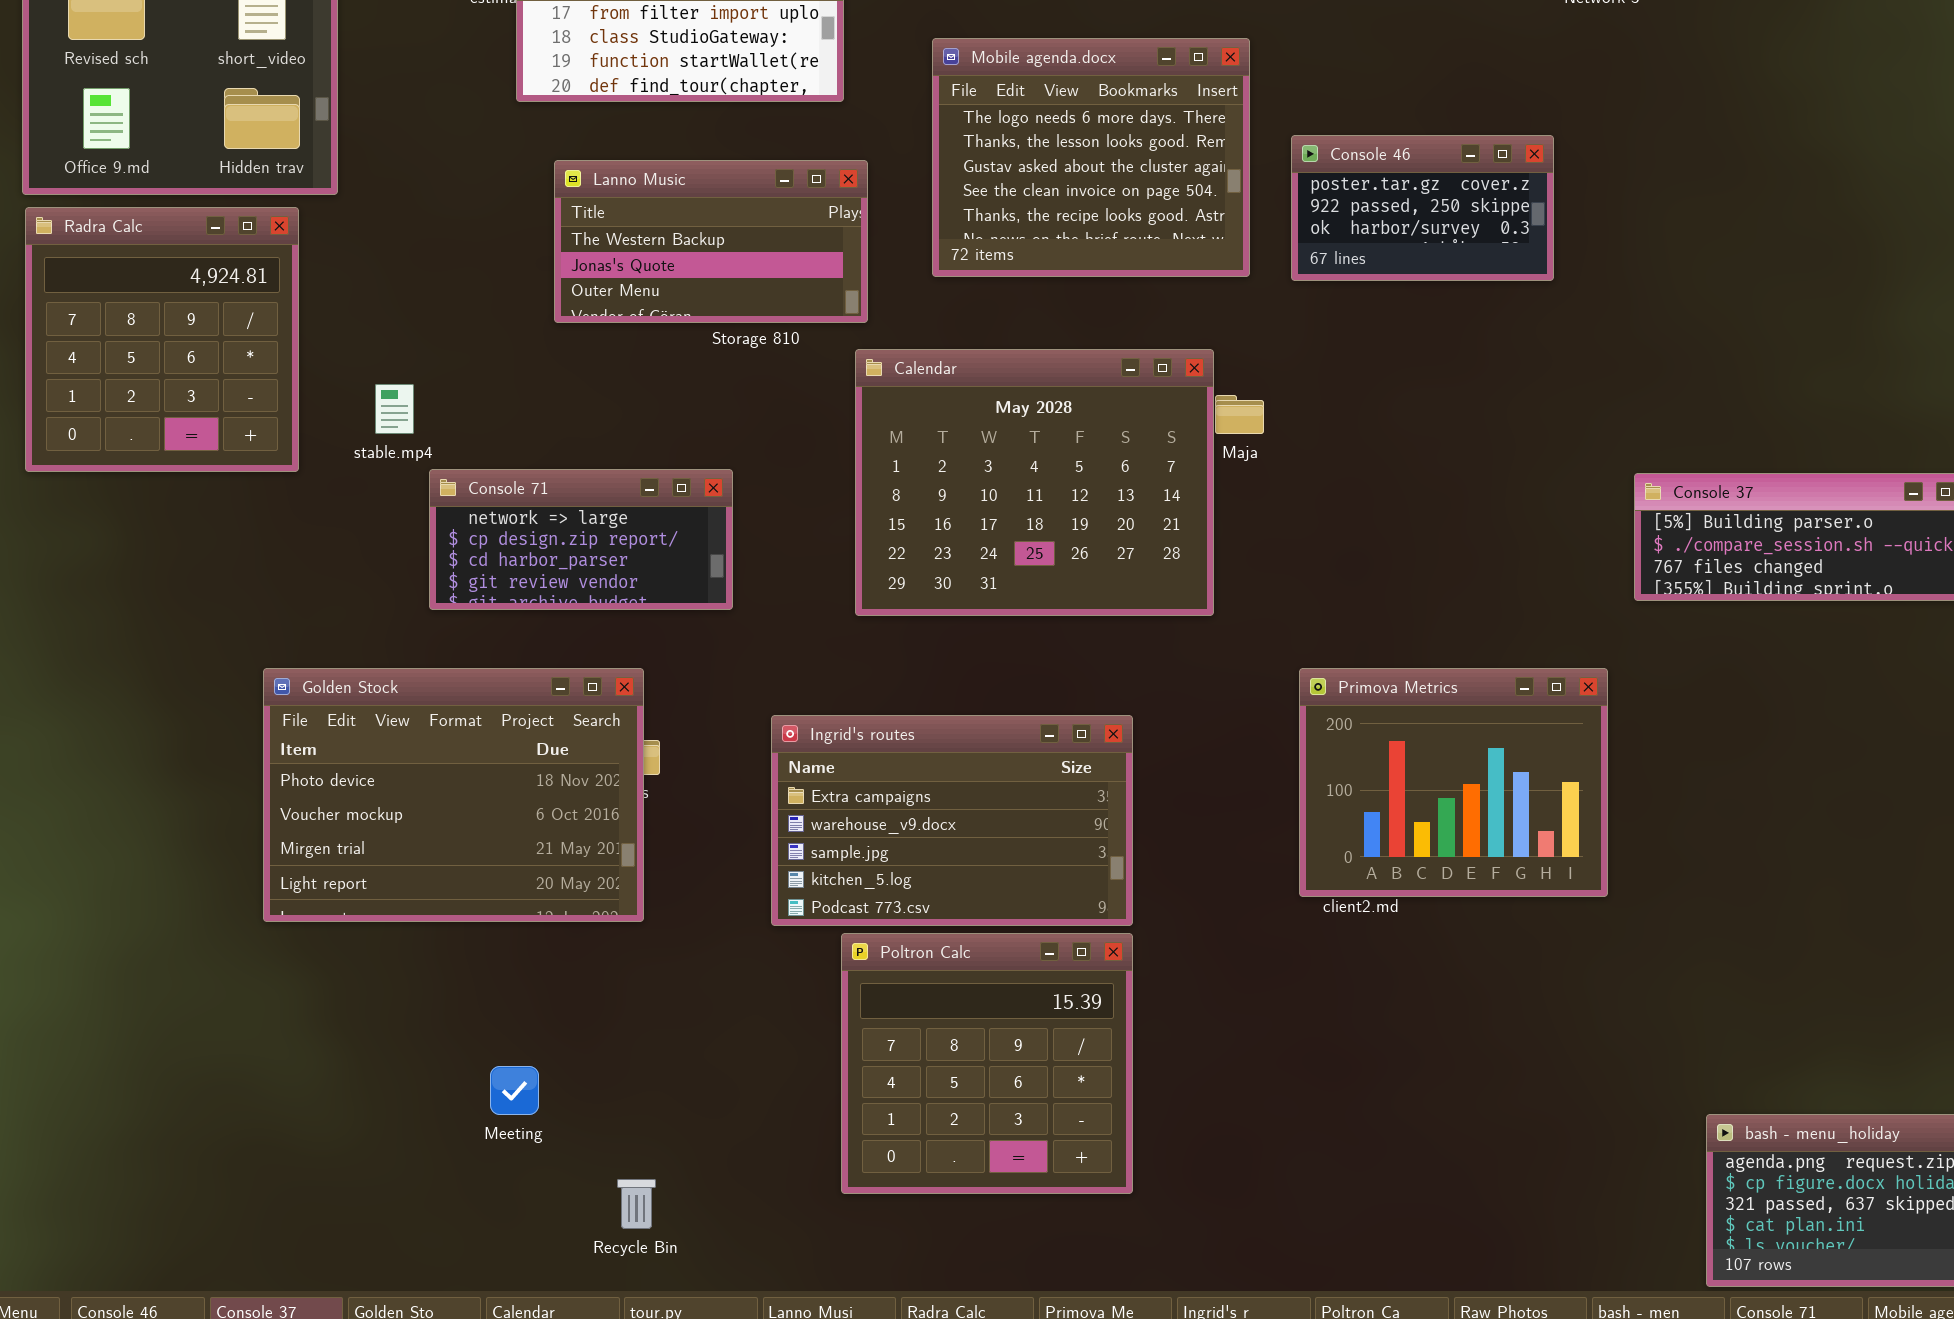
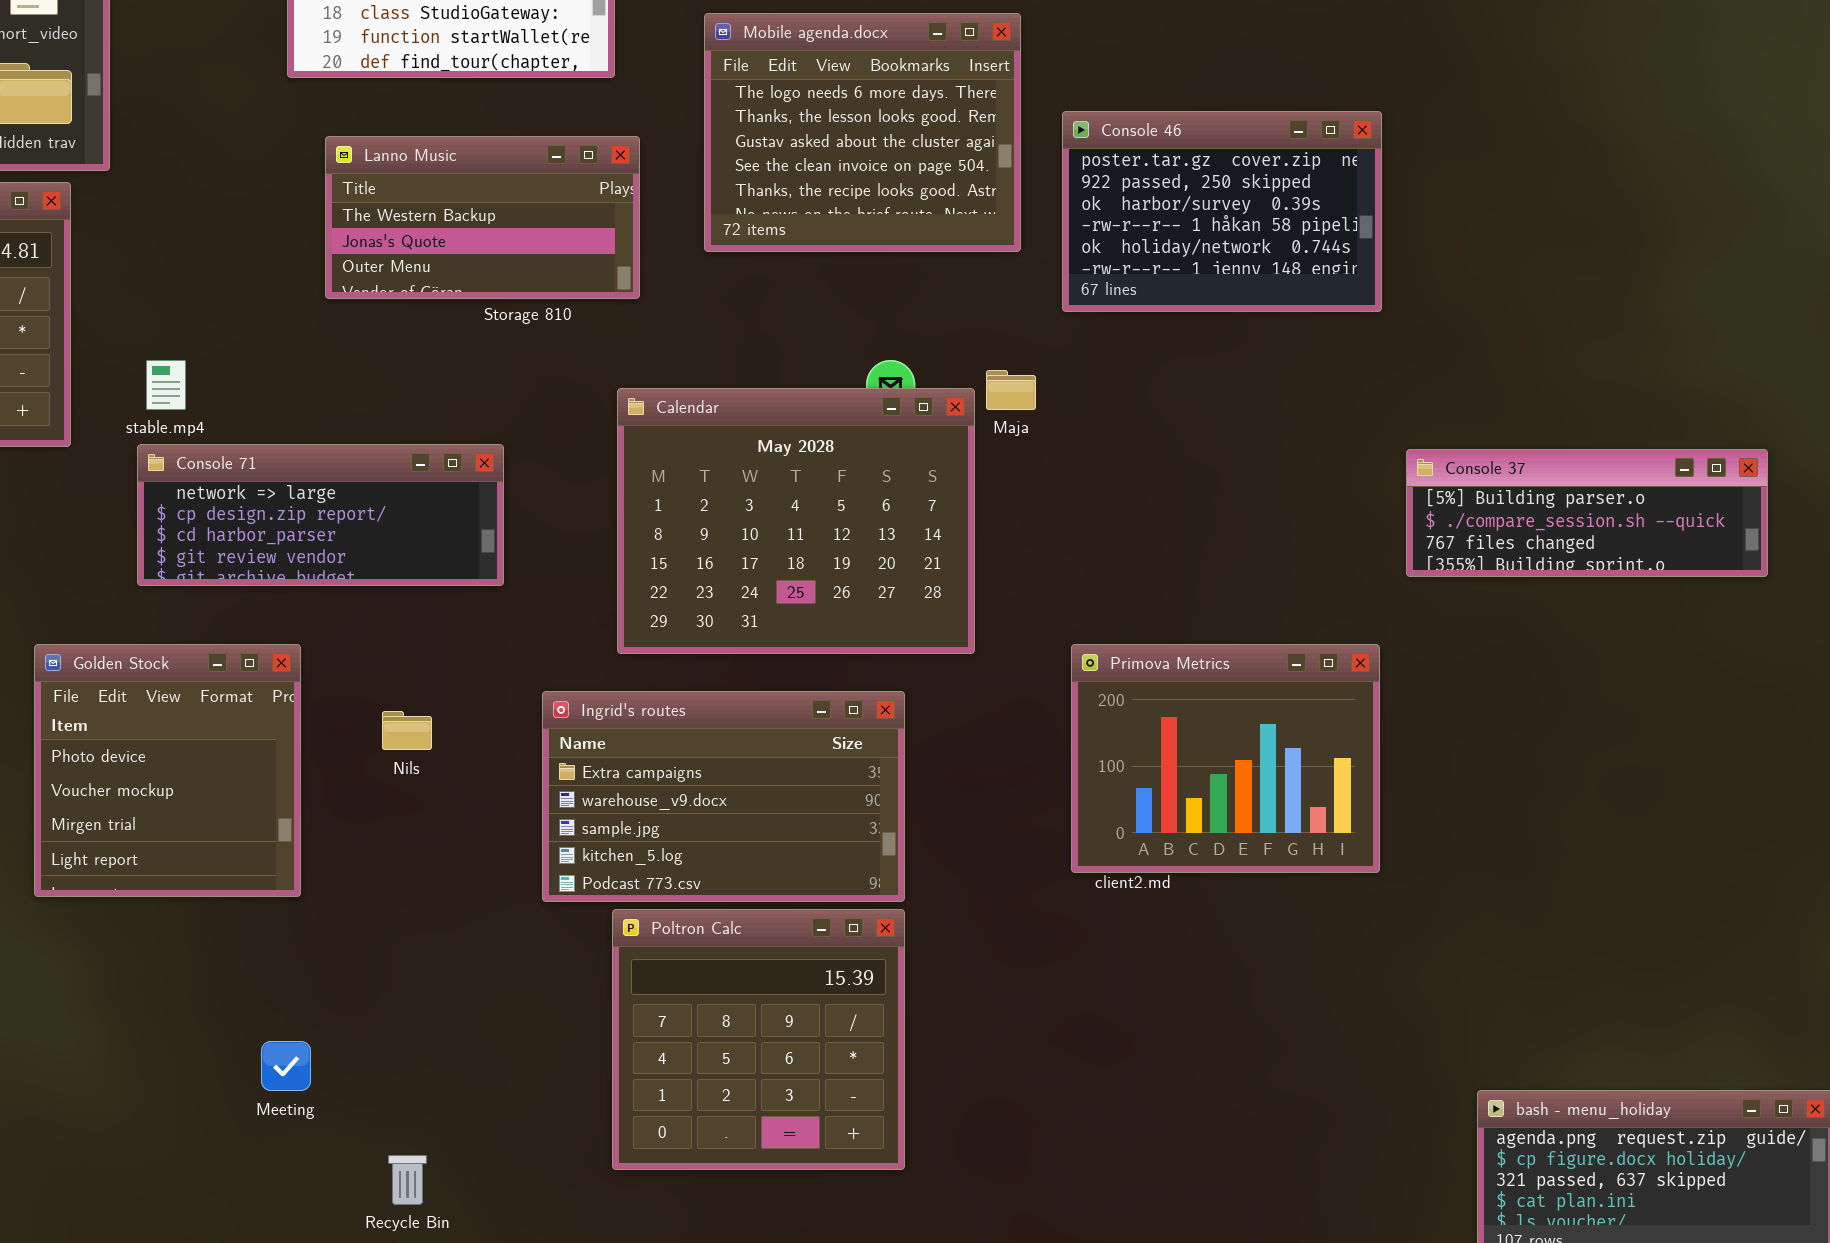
Console 46: [1291,135,1554,281] -> [1062,111,1382,312], resized
Calendar: [855,349,1214,616] -> [617,388,975,654], moved
Console 71: [429,469,733,610] -> [137,444,504,586], resized
Golden Stock: [263,668,644,922] -> [34,644,301,897], resized

